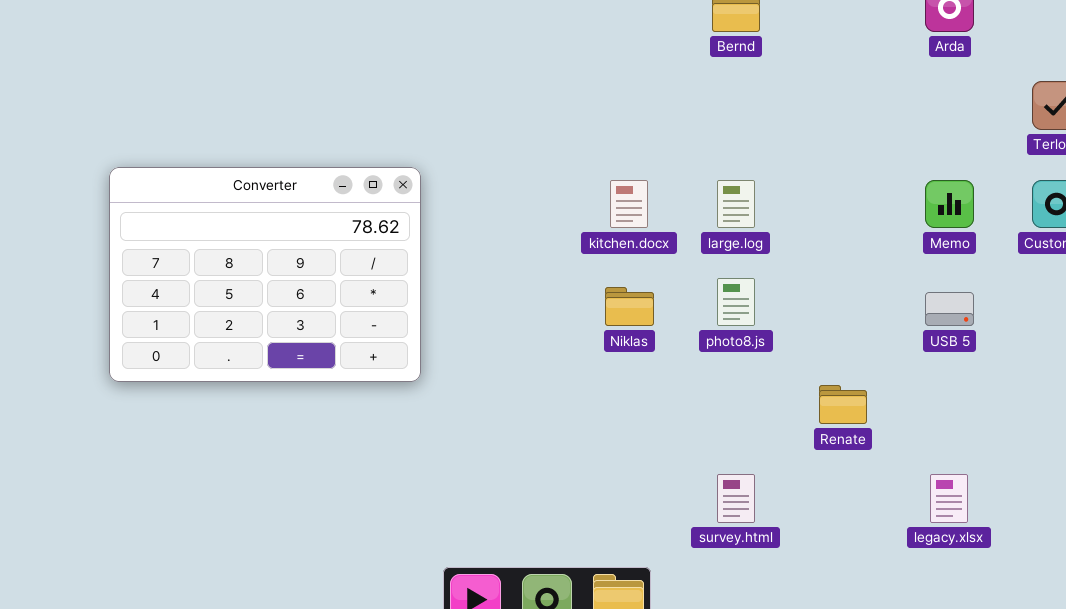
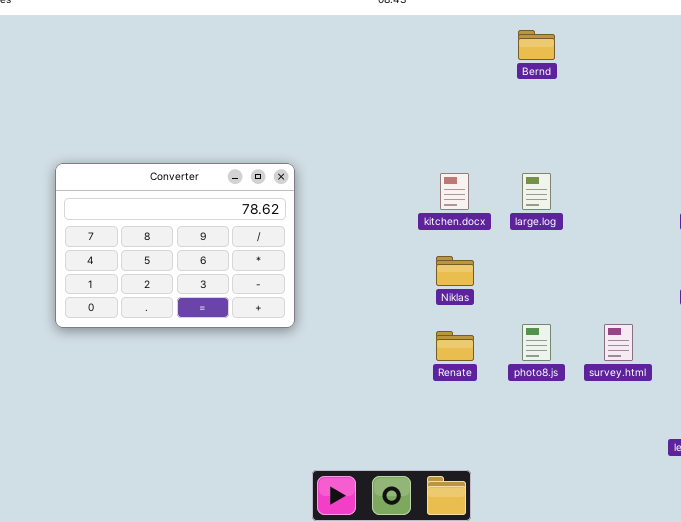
photo8.js: [717,278,755,326] -> [522,324,551,361], moved
Renate: [819,385,867,424] -> [436,331,474,361], moved
survey.html: [717,474,755,523] -> [604,324,633,361], moved

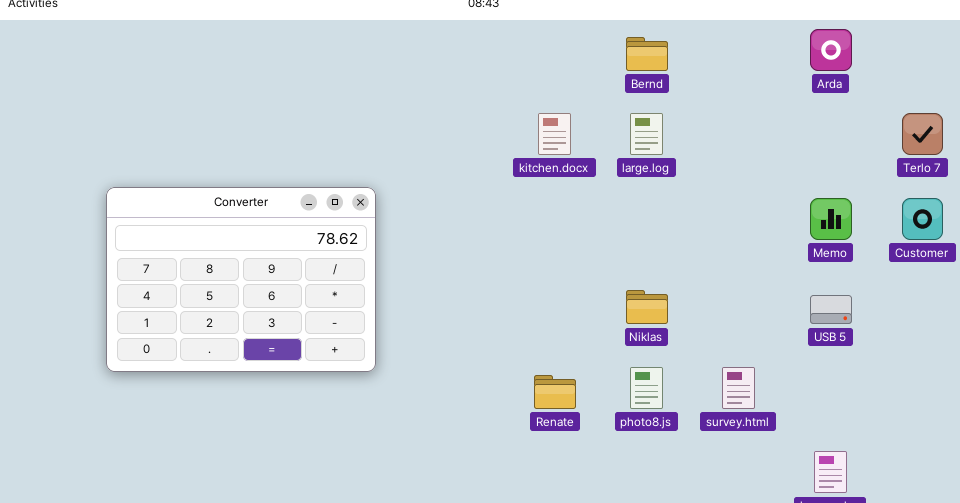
kitchen.docx: [440,173,469,210] -> [538,113,571,155], moved
large.log: [522,173,551,210] -> [630,113,663,155], moved
Niklas: [436,256,474,286] -> [626,290,668,324], moved

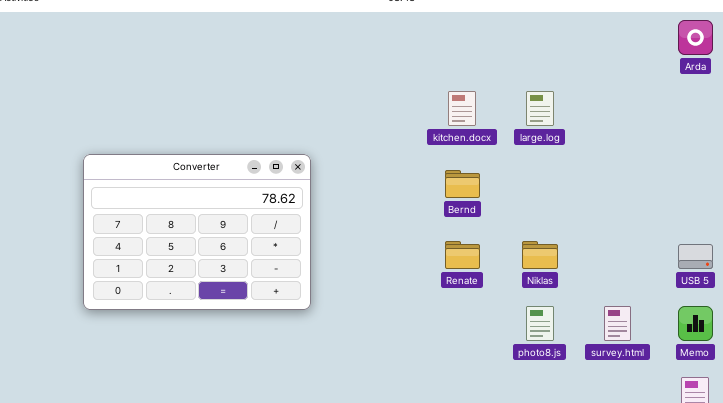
Bernd: [626,37,668,71] -> [445,170,480,198], moved
Memo: [810,198,852,240] -> [678,306,713,341], moved
Renate: [534,375,576,409] -> [445,241,480,269], moved

